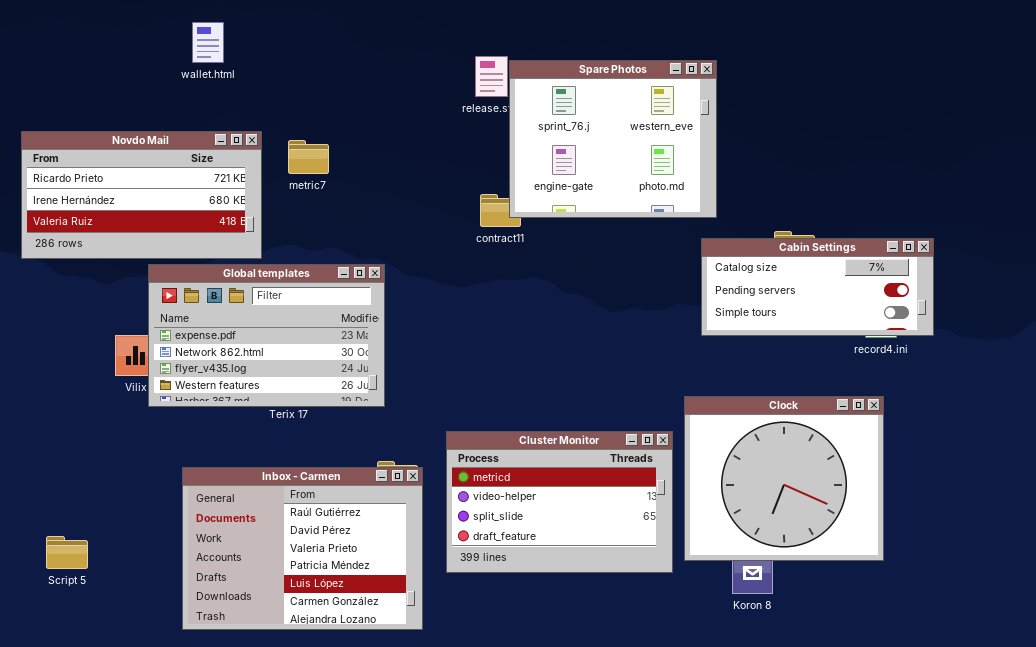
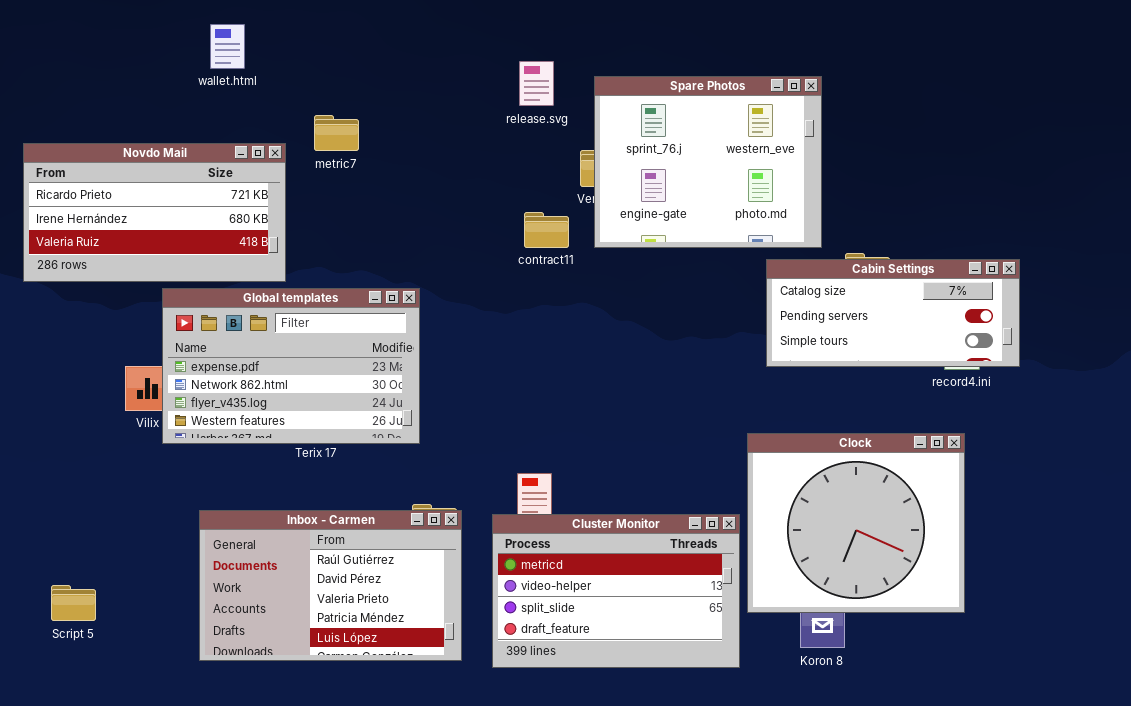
Spare Photos: [509,60,717,218] -> [594,76,822,248], moved
metric7: [288,140,329,174] -> [314,115,359,151], moved
Cluster Monitor: [446,431,673,573] -> [492,514,740,668], moved
Inbox - Carmen: [182,467,423,630] -> [199,510,462,661], resized

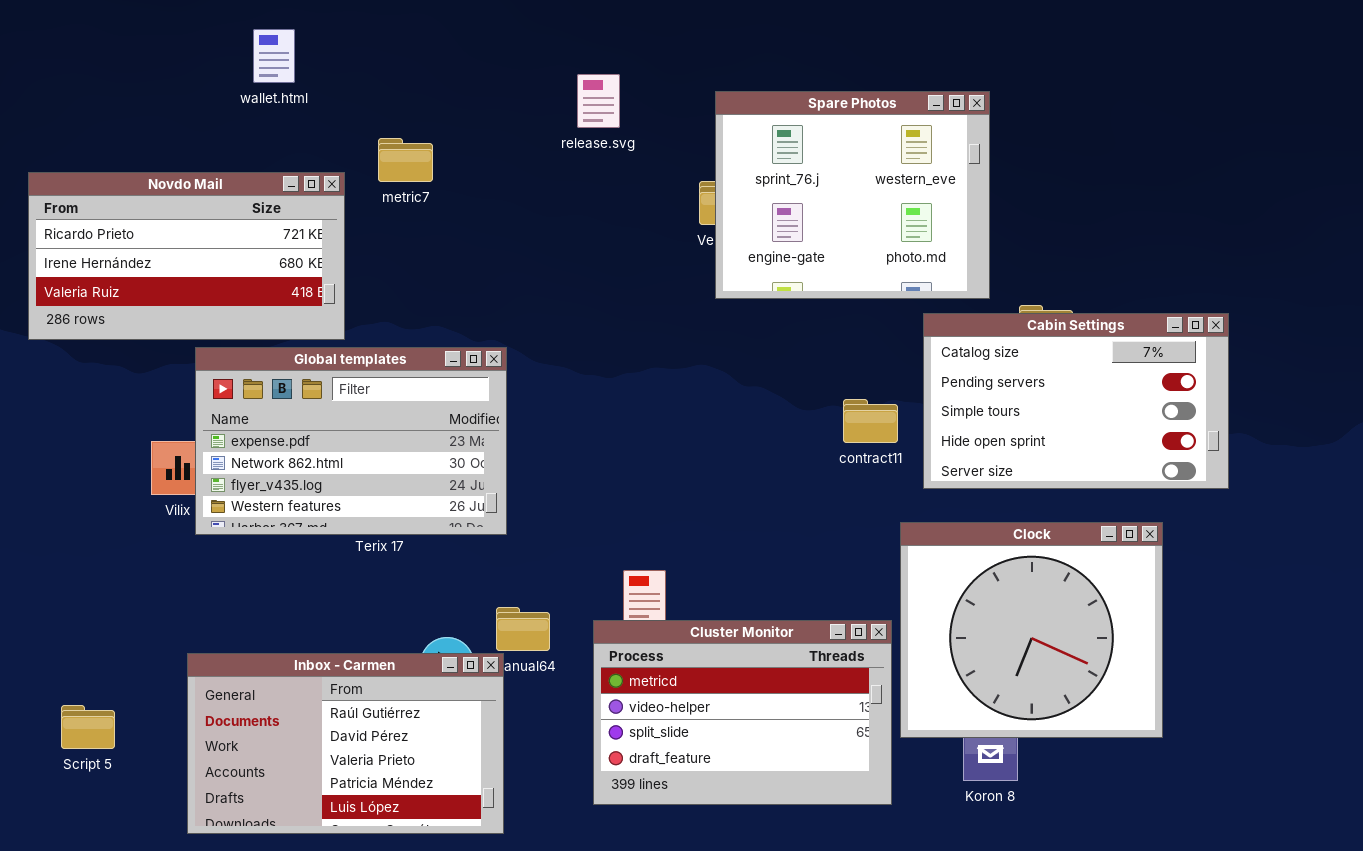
release.svg: [519,61,554,106] -> [577,74,620,128], moved
contract11: [524,212,569,248] -> [843,399,898,443], moved
Cabin Settings: [766,259,1020,367] -> [923,313,1229,489], resized
Inbox - Carmen: [199,510,462,661] -> [187,653,504,834], moved

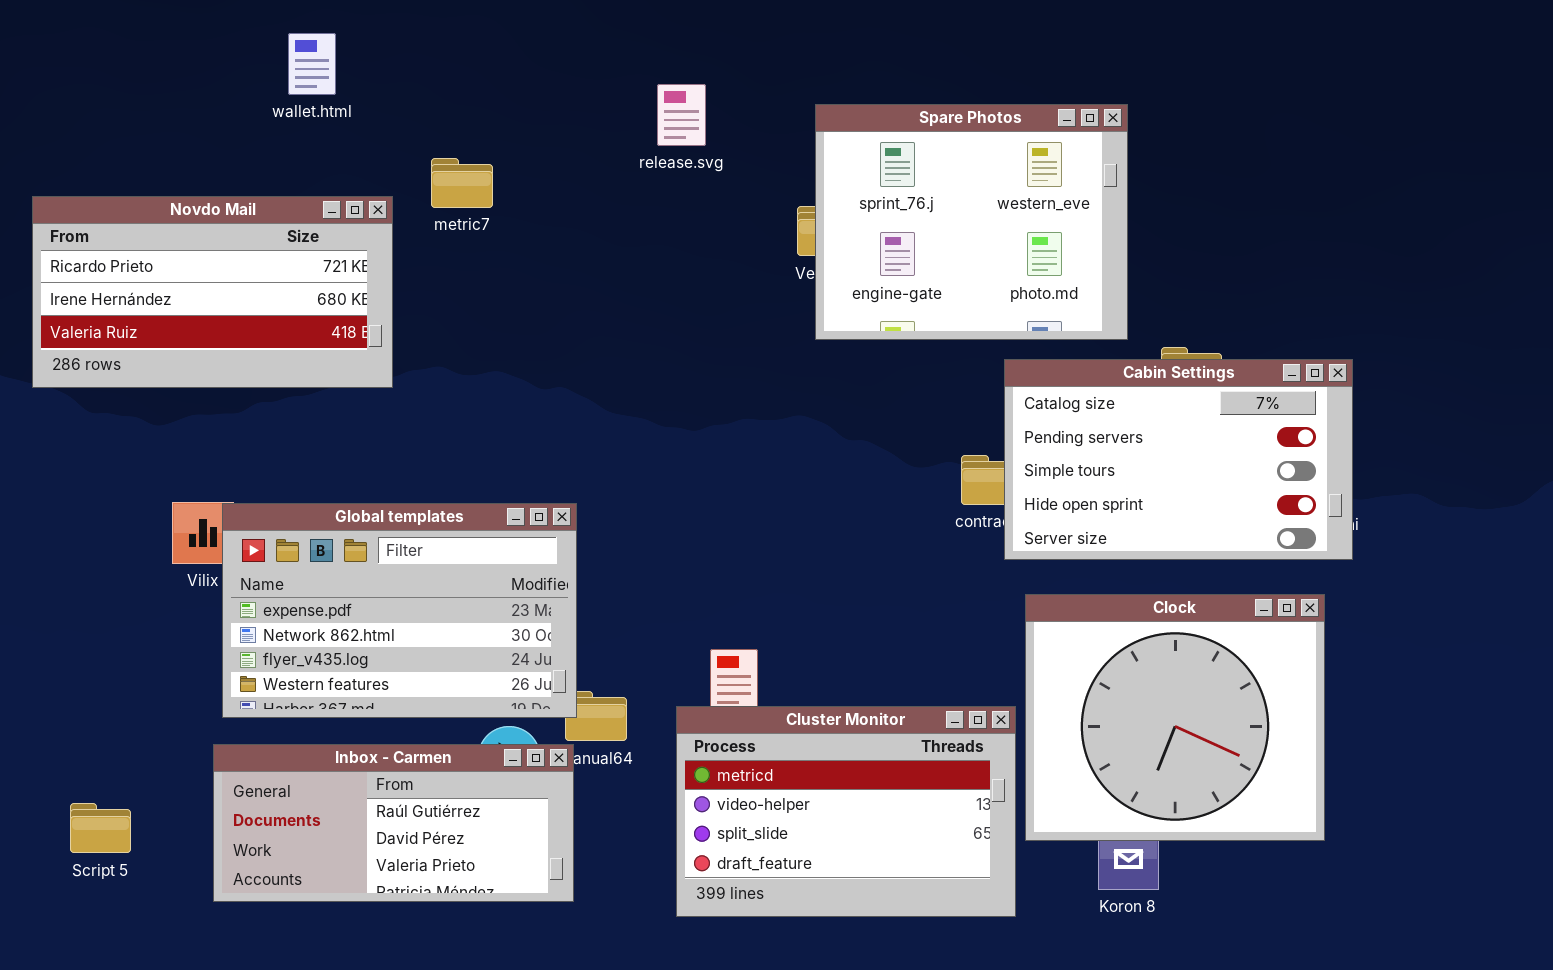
Cabin Settings: [923,313,1229,489] -> [1004,359,1353,560], moved
Global templates: [195,347,507,535] -> [222,503,577,718], moved
Inbox - Carmen: [187,653,504,834] -> [213,744,574,902], resized

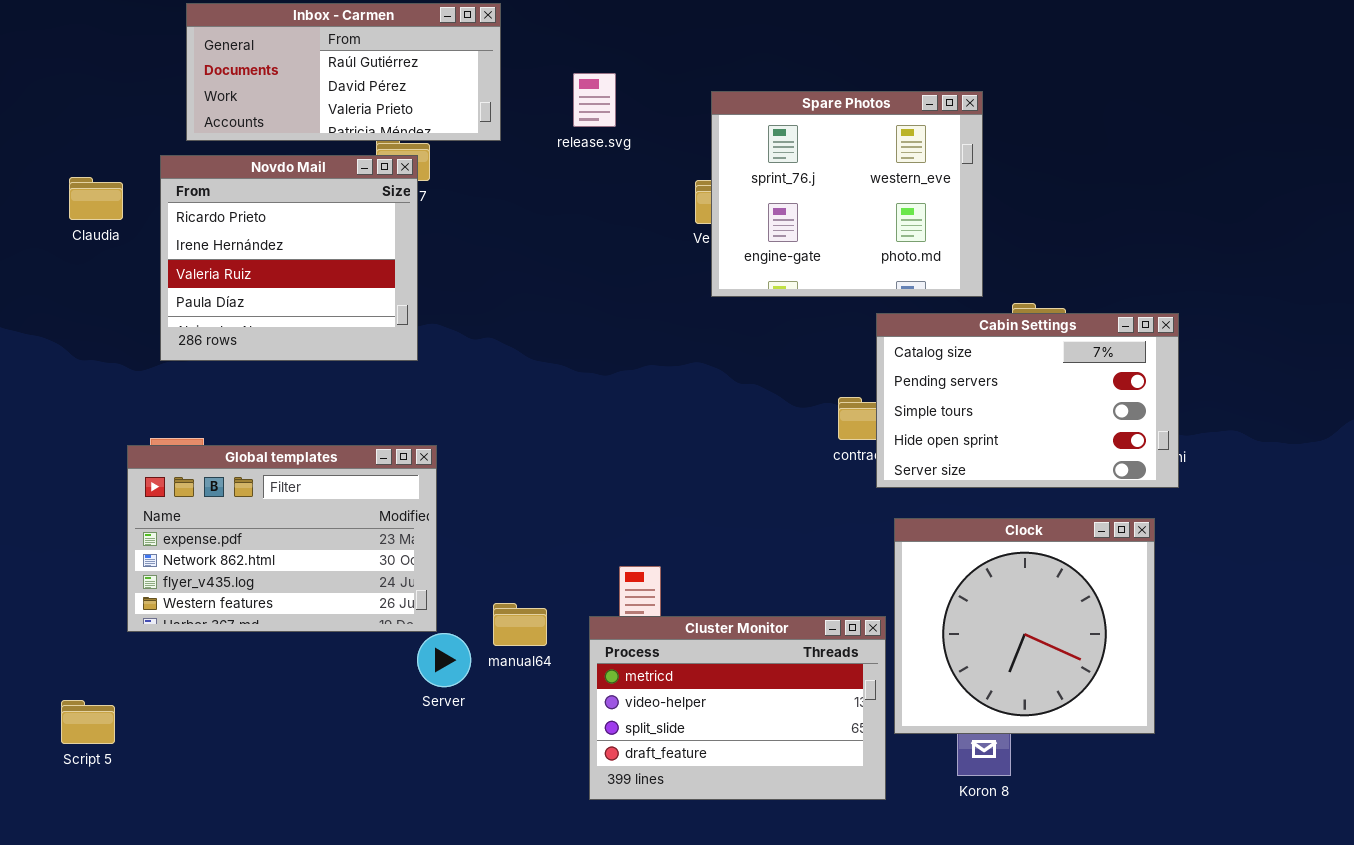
Novdo Mail: [32,196,393,388] -> [160,155,418,361], moved, resized
Global templates: [222,503,577,718] -> [127,445,437,632], moved
Inbox - Carmen: [213,744,574,902] -> [186,3,501,141], moved

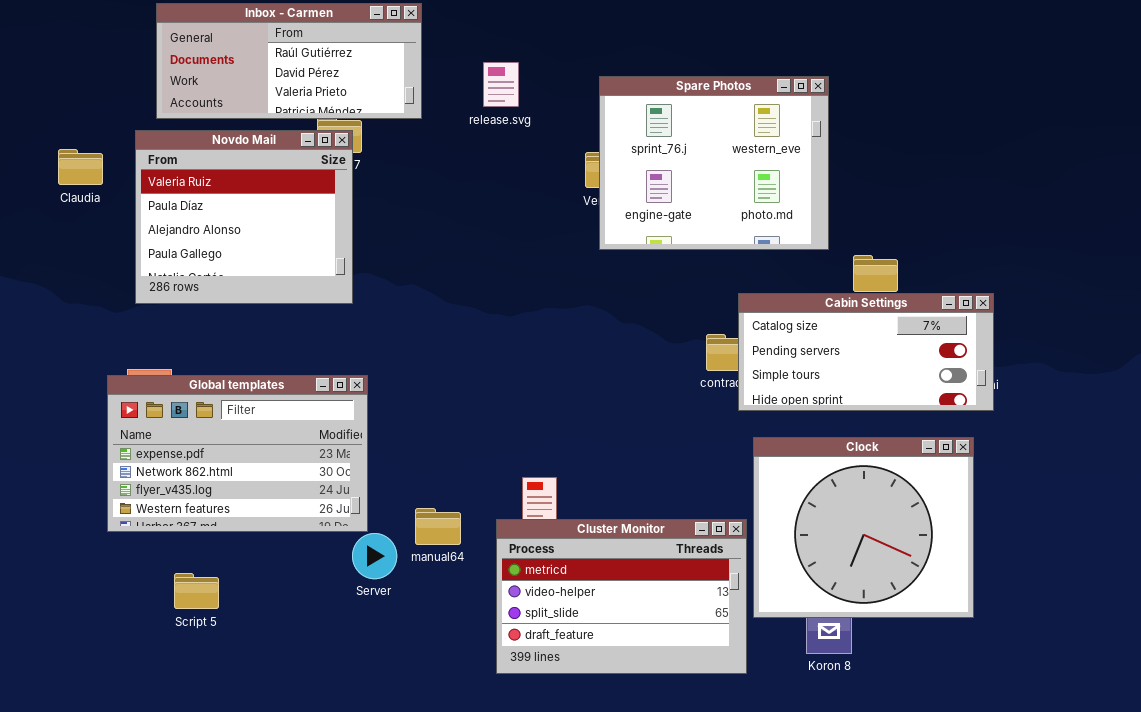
Novdo Mail: [160,155,418,361] -> [135,130,353,304], scrolled down 2 rows
Cabin Settings: [876,313,1179,488] -> [738,293,994,411], resized
Script 5: [61,700,115,744] -> [174,573,219,609], moved

